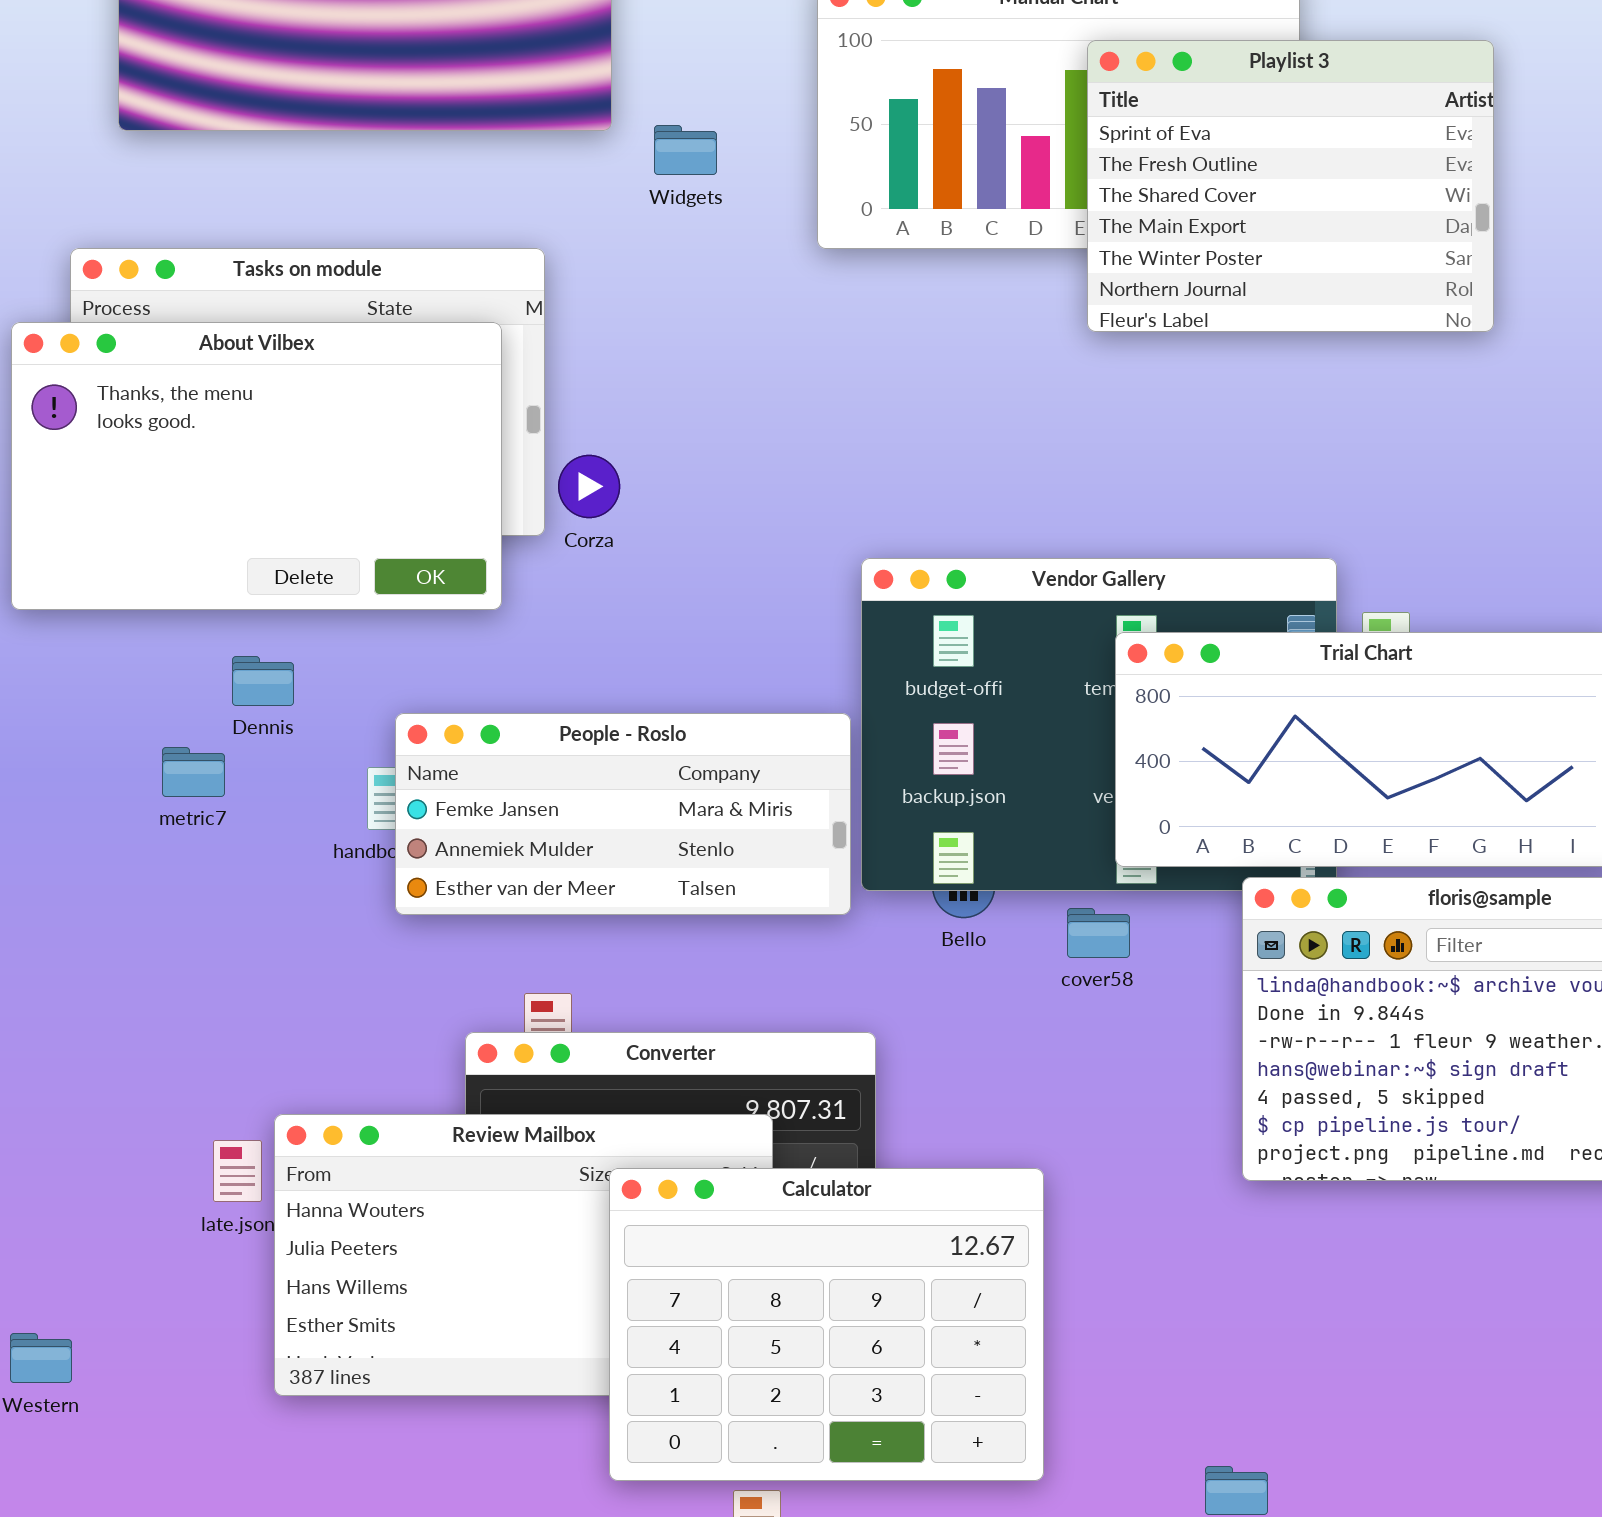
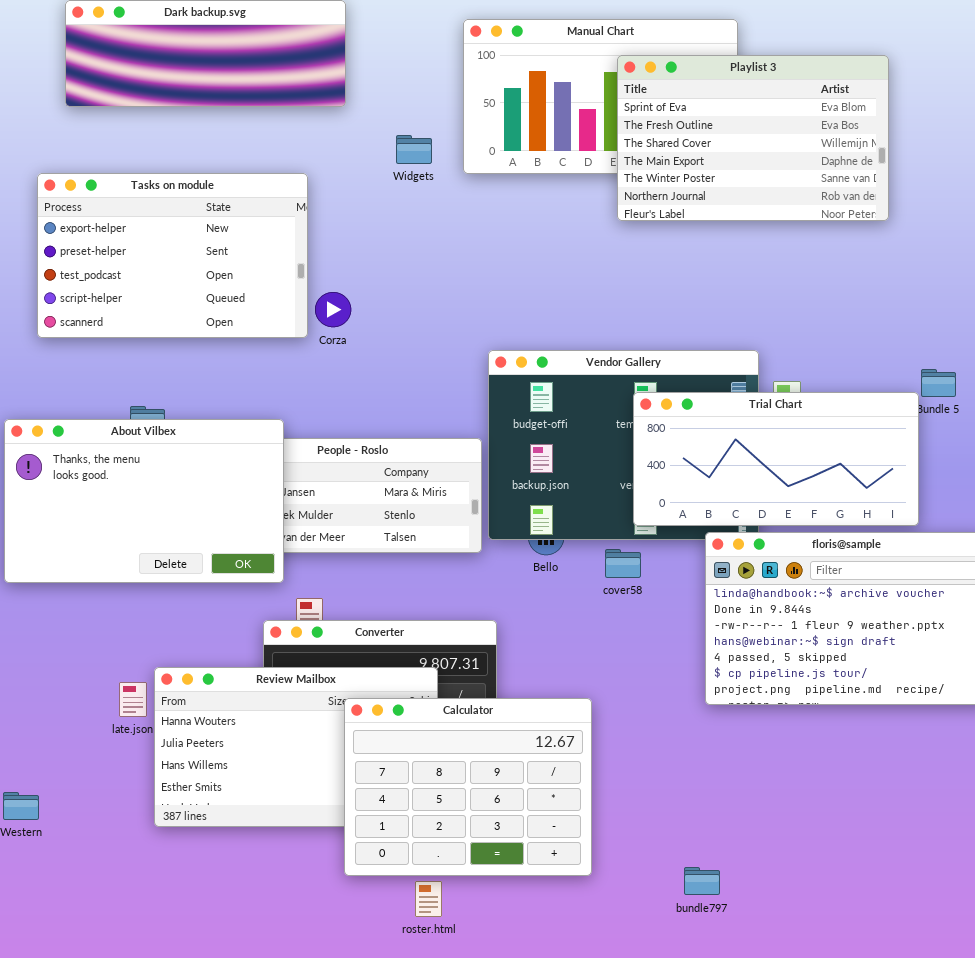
Playlist 3: [1087,40,1494,332] -> [617,55,889,221], resized
Widgets: [654,125,717,175] -> [396,135,432,164], moved
About Vilbex: [11,322,502,610] -> [4,419,284,583], moved

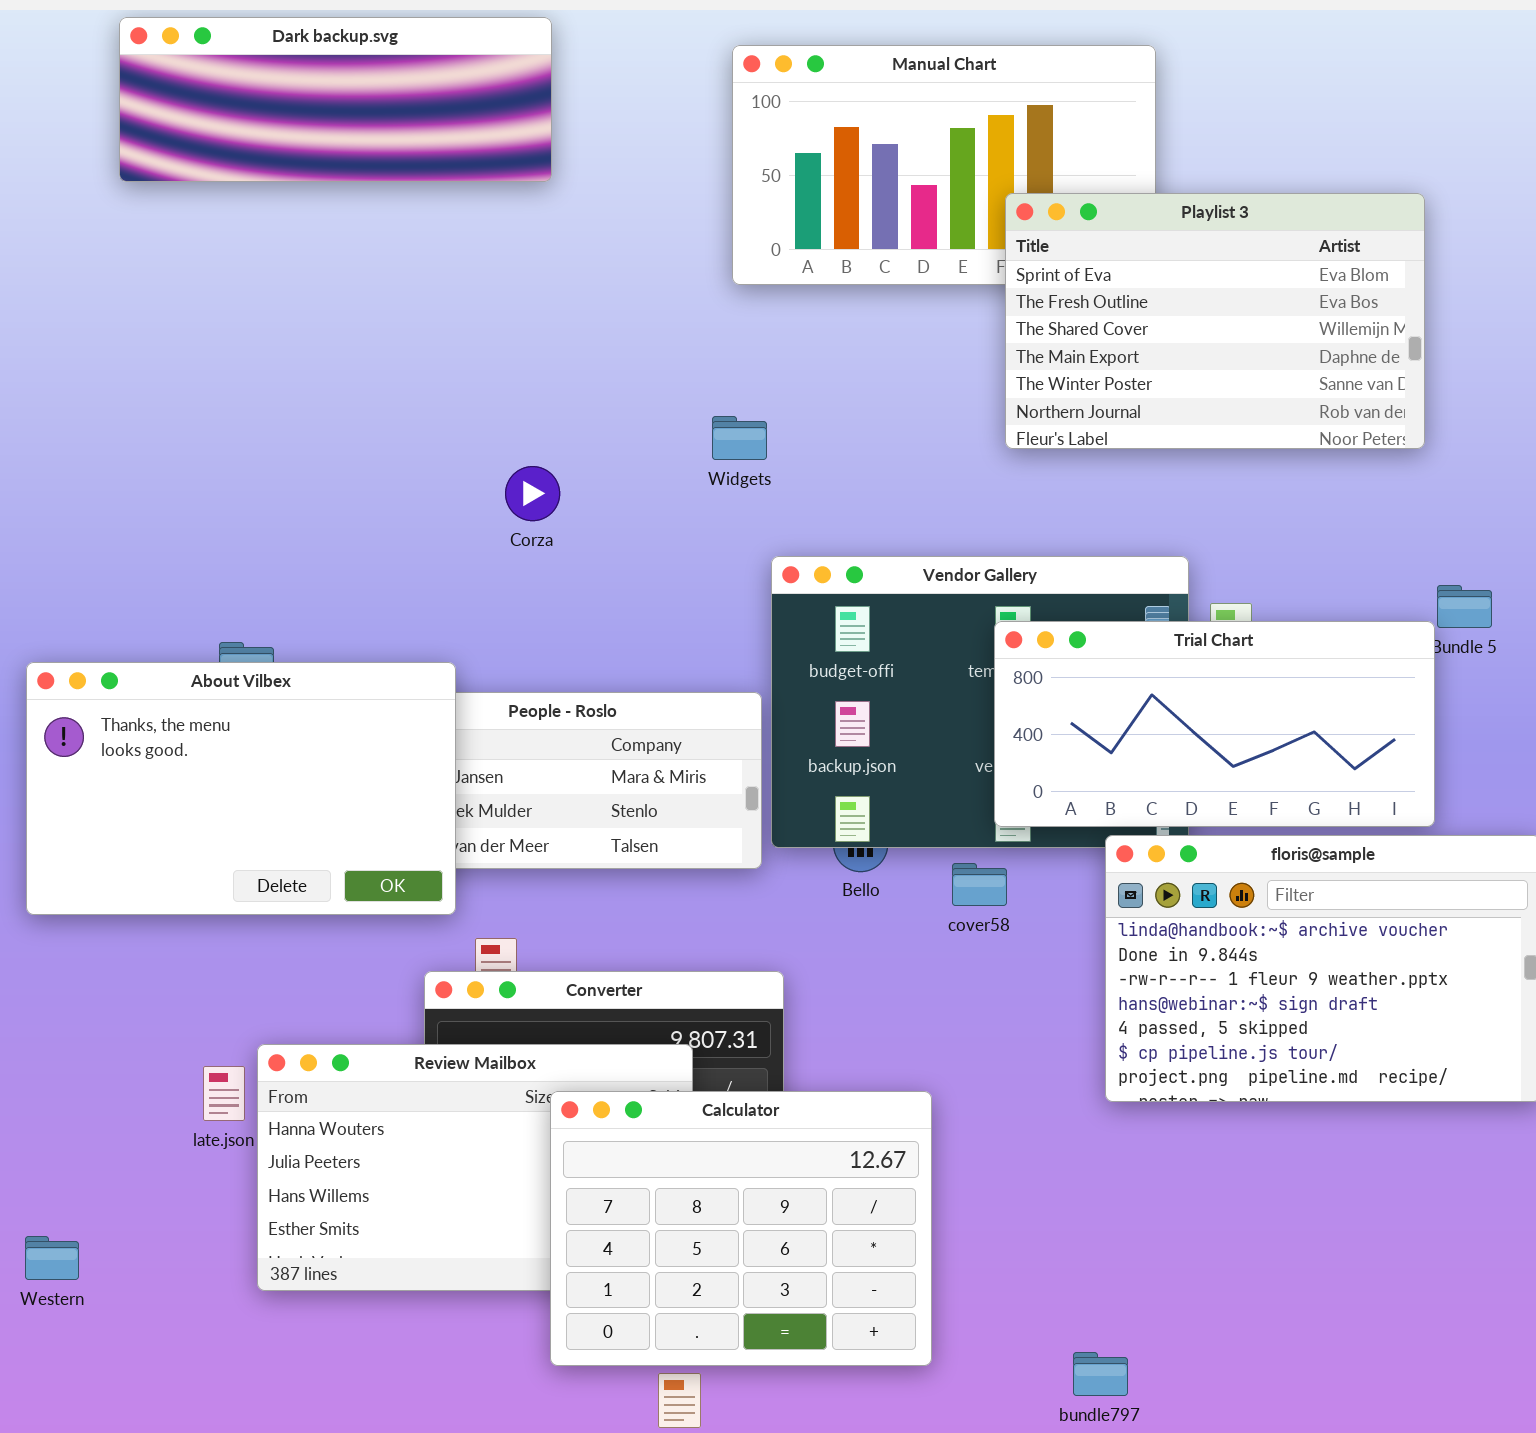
Playlist 3: [617,55,889,221] -> [1005,193,1425,449], moved
Widgets: [396,135,432,164] -> [712,416,767,460], moved
Tasks on module: [37,173,308,338] -> none, closed

